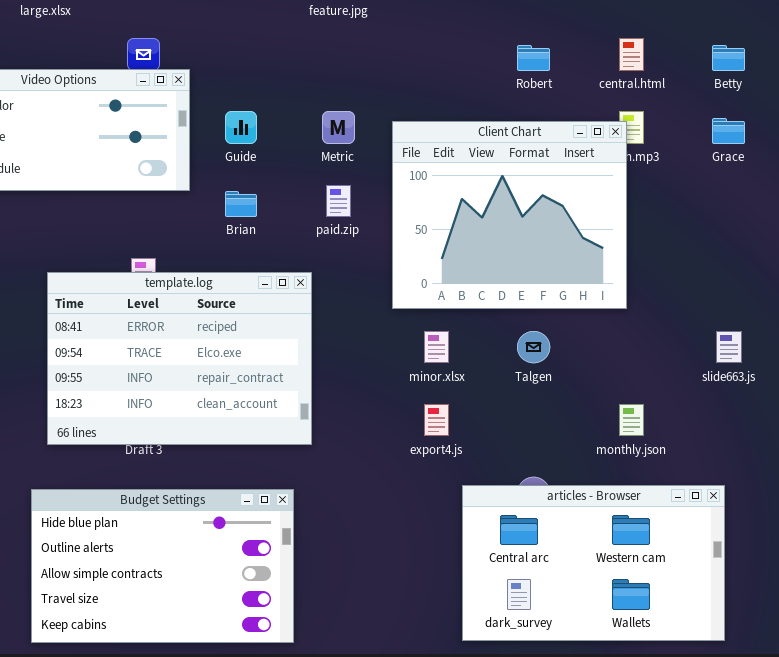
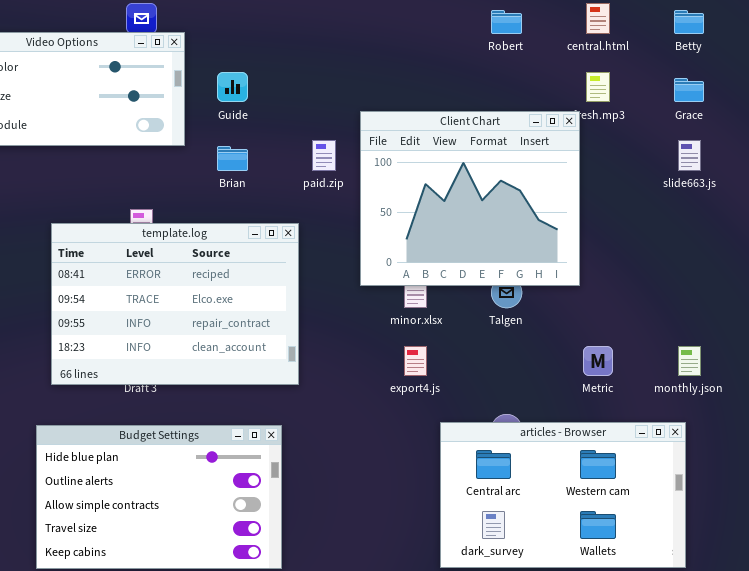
Metric: [322,111,355,144] -> [583,346,613,376], moved
Client Chart: [392,121,627,309] -> [360,111,580,286], moved
slide663.js: [716,331,742,363] -> [678,140,701,171], moved
monthly.json: [619,404,644,436] -> [678,346,701,376], moved

